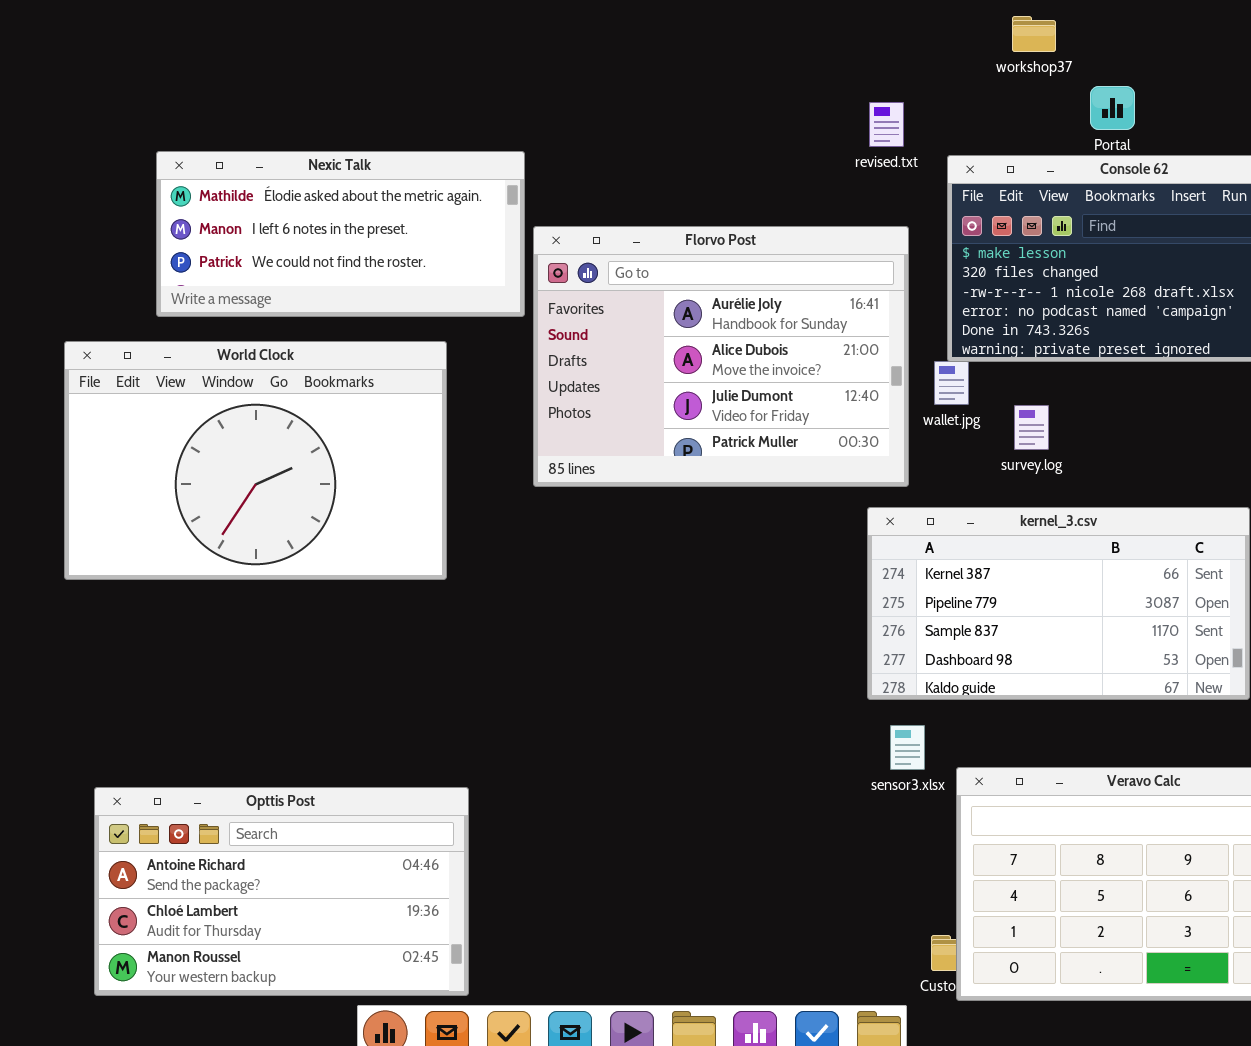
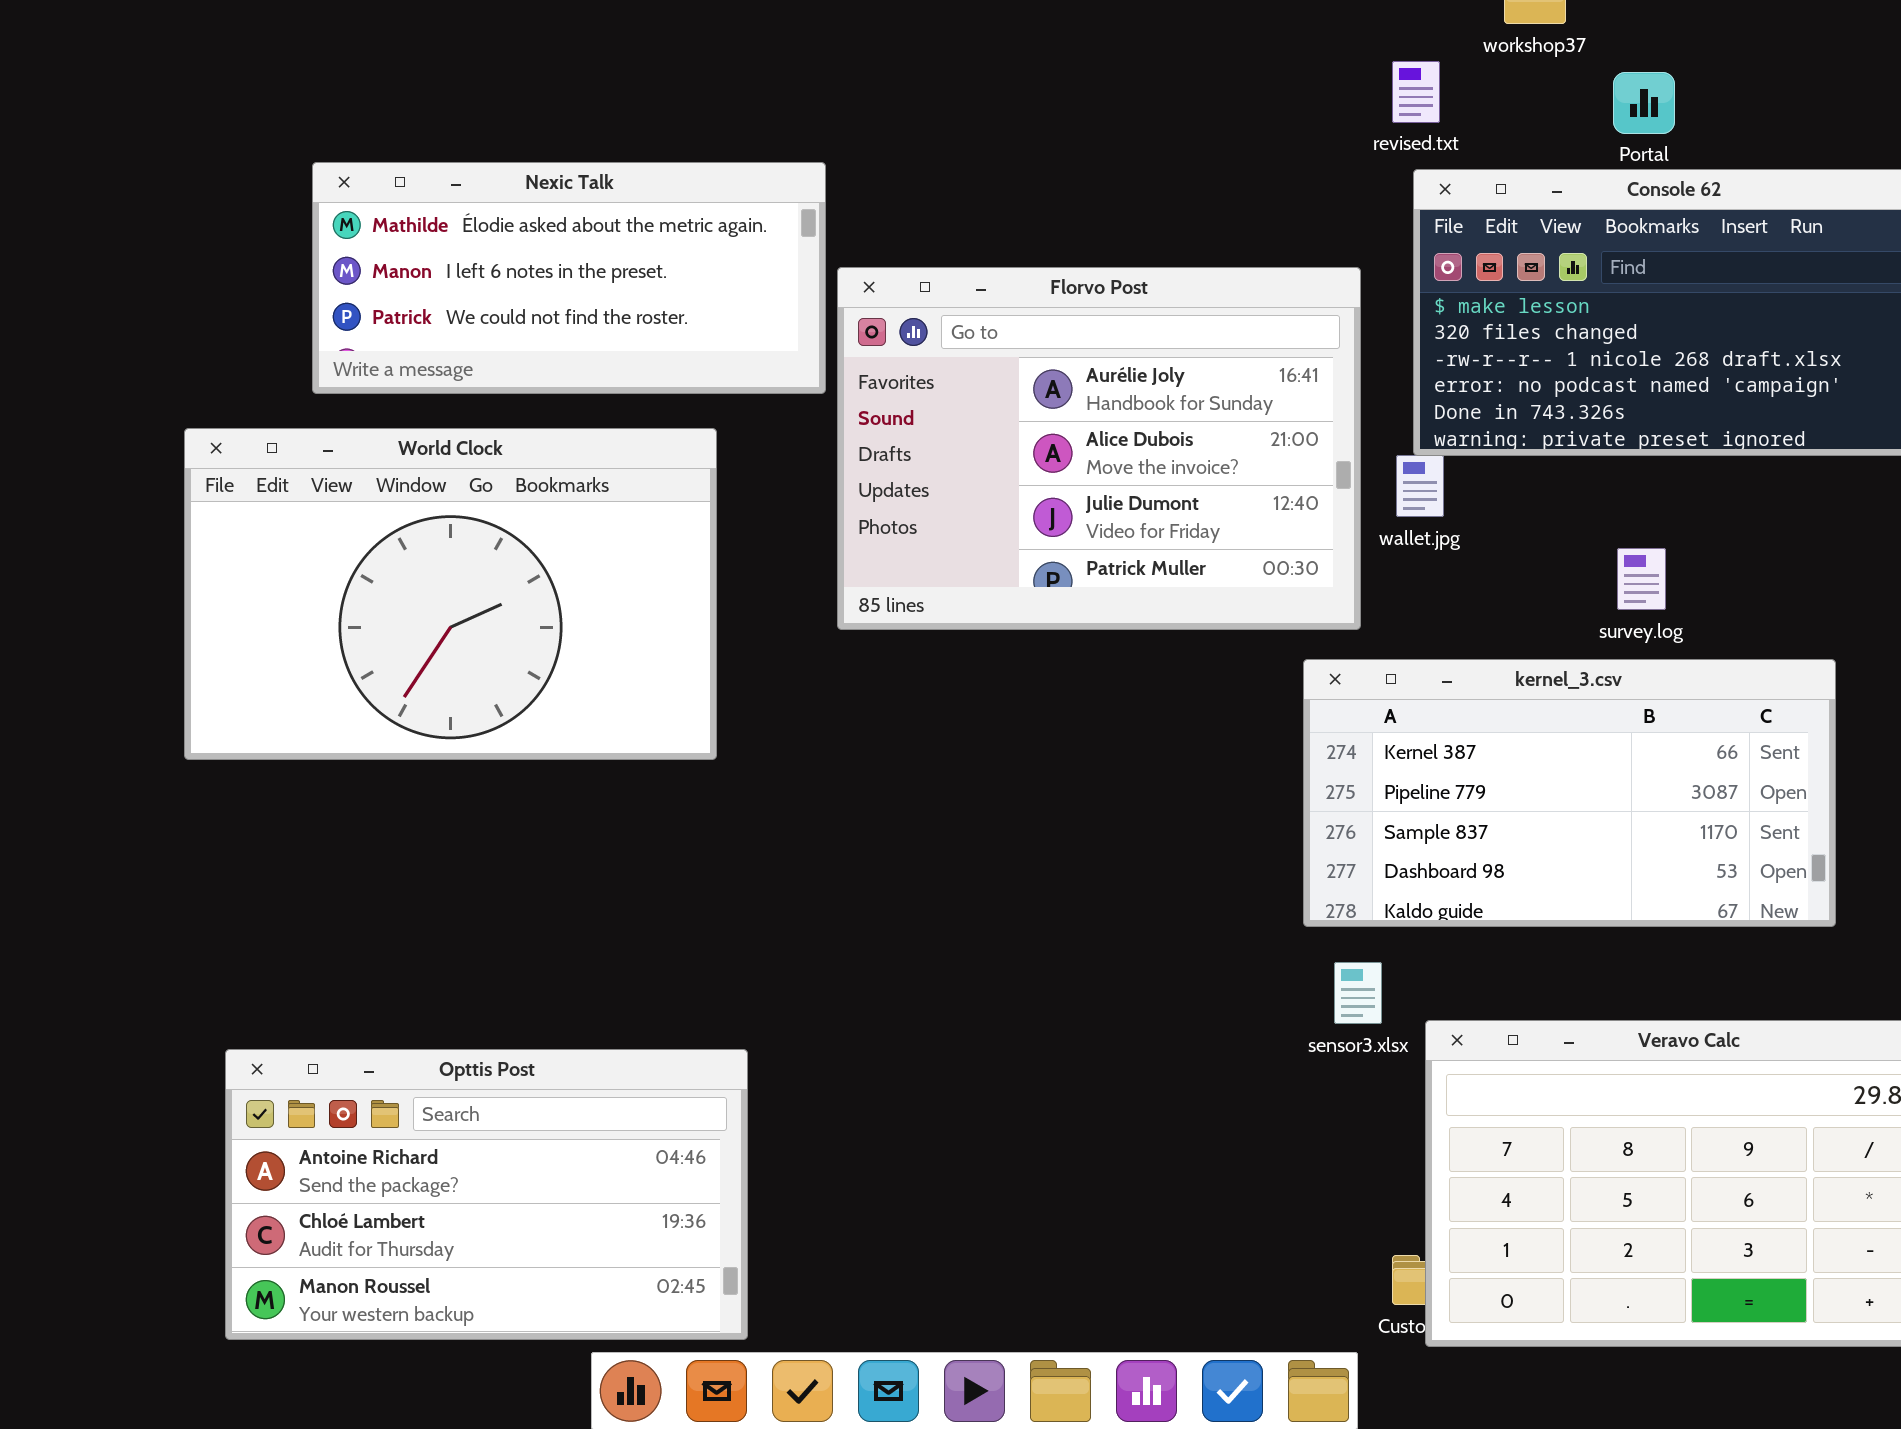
revised.txt: [869,102,904,147] -> [1392,61,1440,123], moved
survey.log: [1014,405,1049,450] -> [1617,548,1666,610], moved

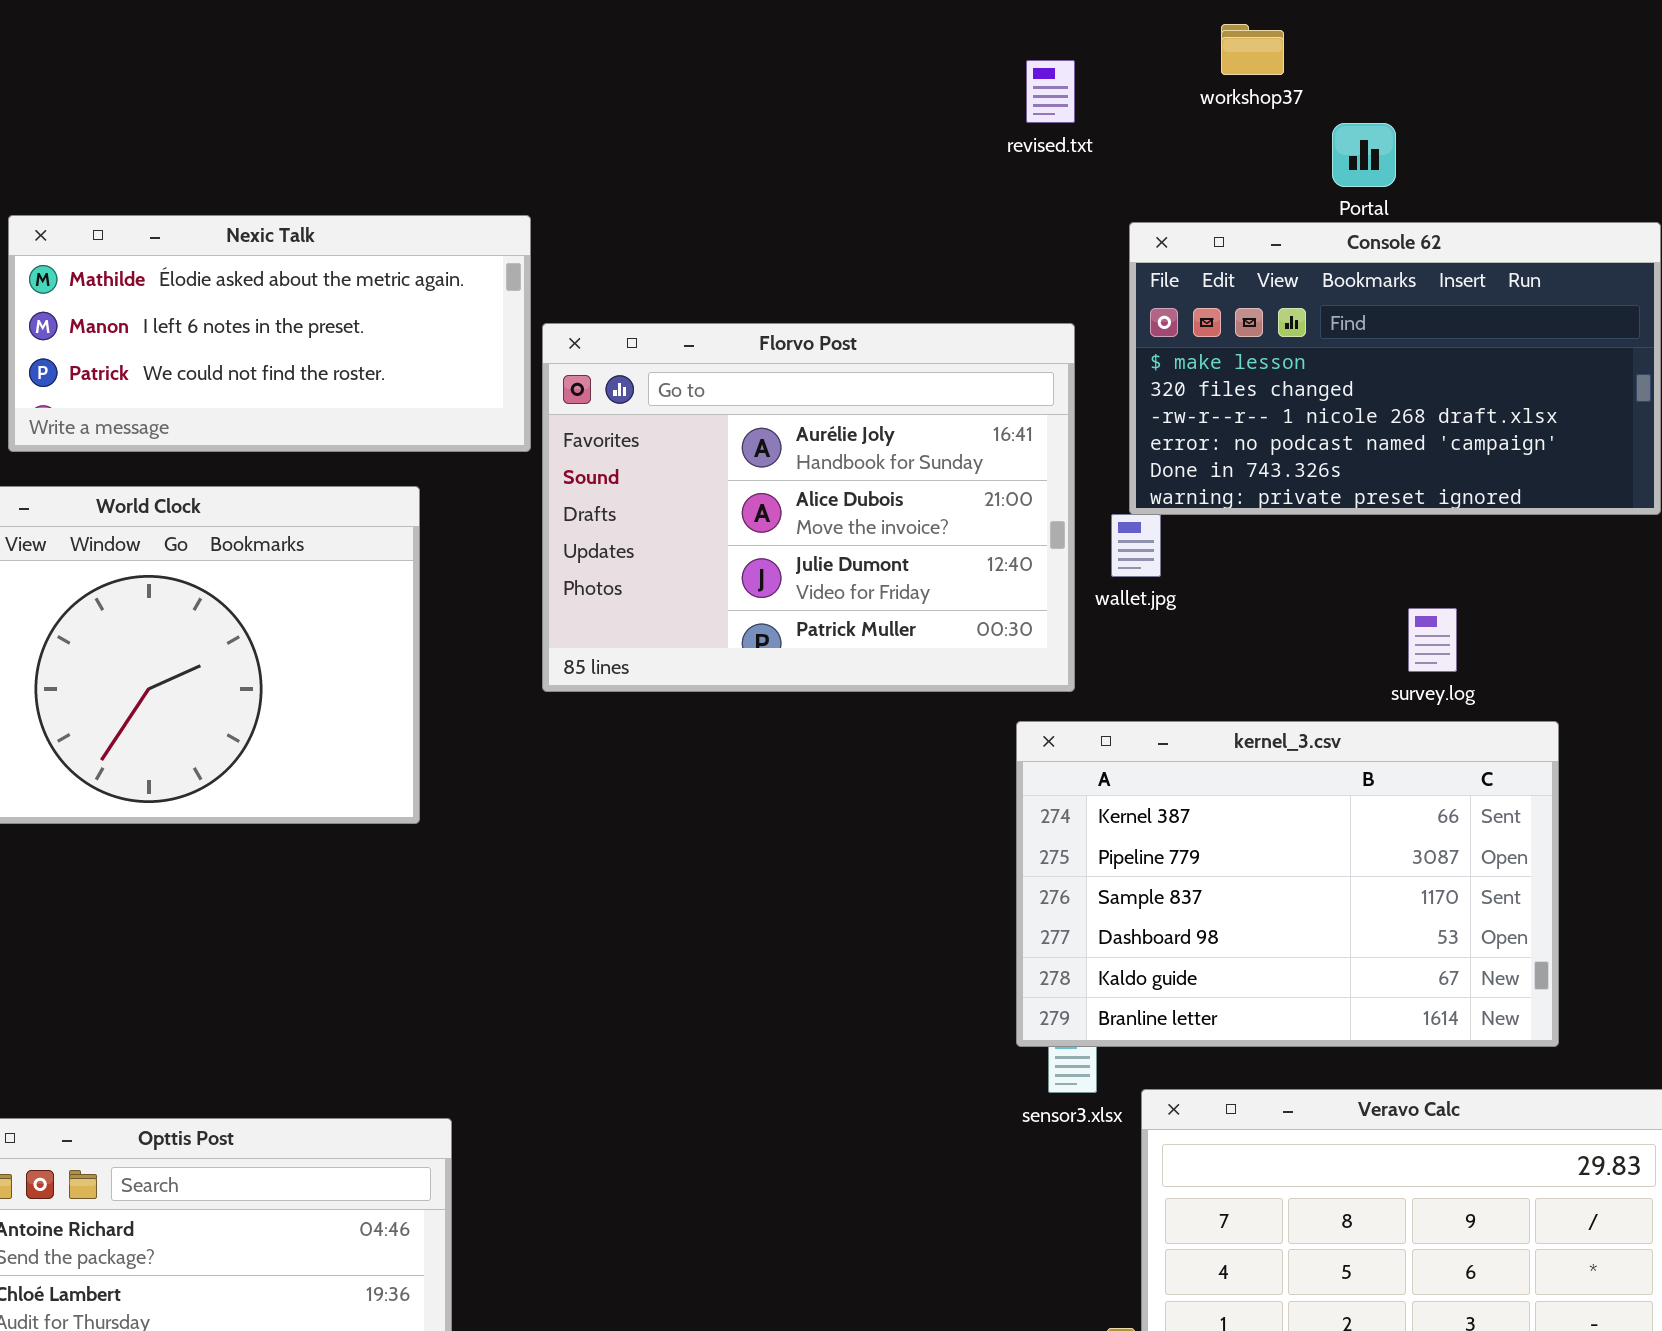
revised.txt: [1392,61,1440,123] -> [1026,60,1075,123], moved
survey.log: [1617,548,1666,610] -> [1408,608,1457,672], moved
kernel_3.csv: [1303,659,1836,927] -> [1016,721,1559,1047], resized

